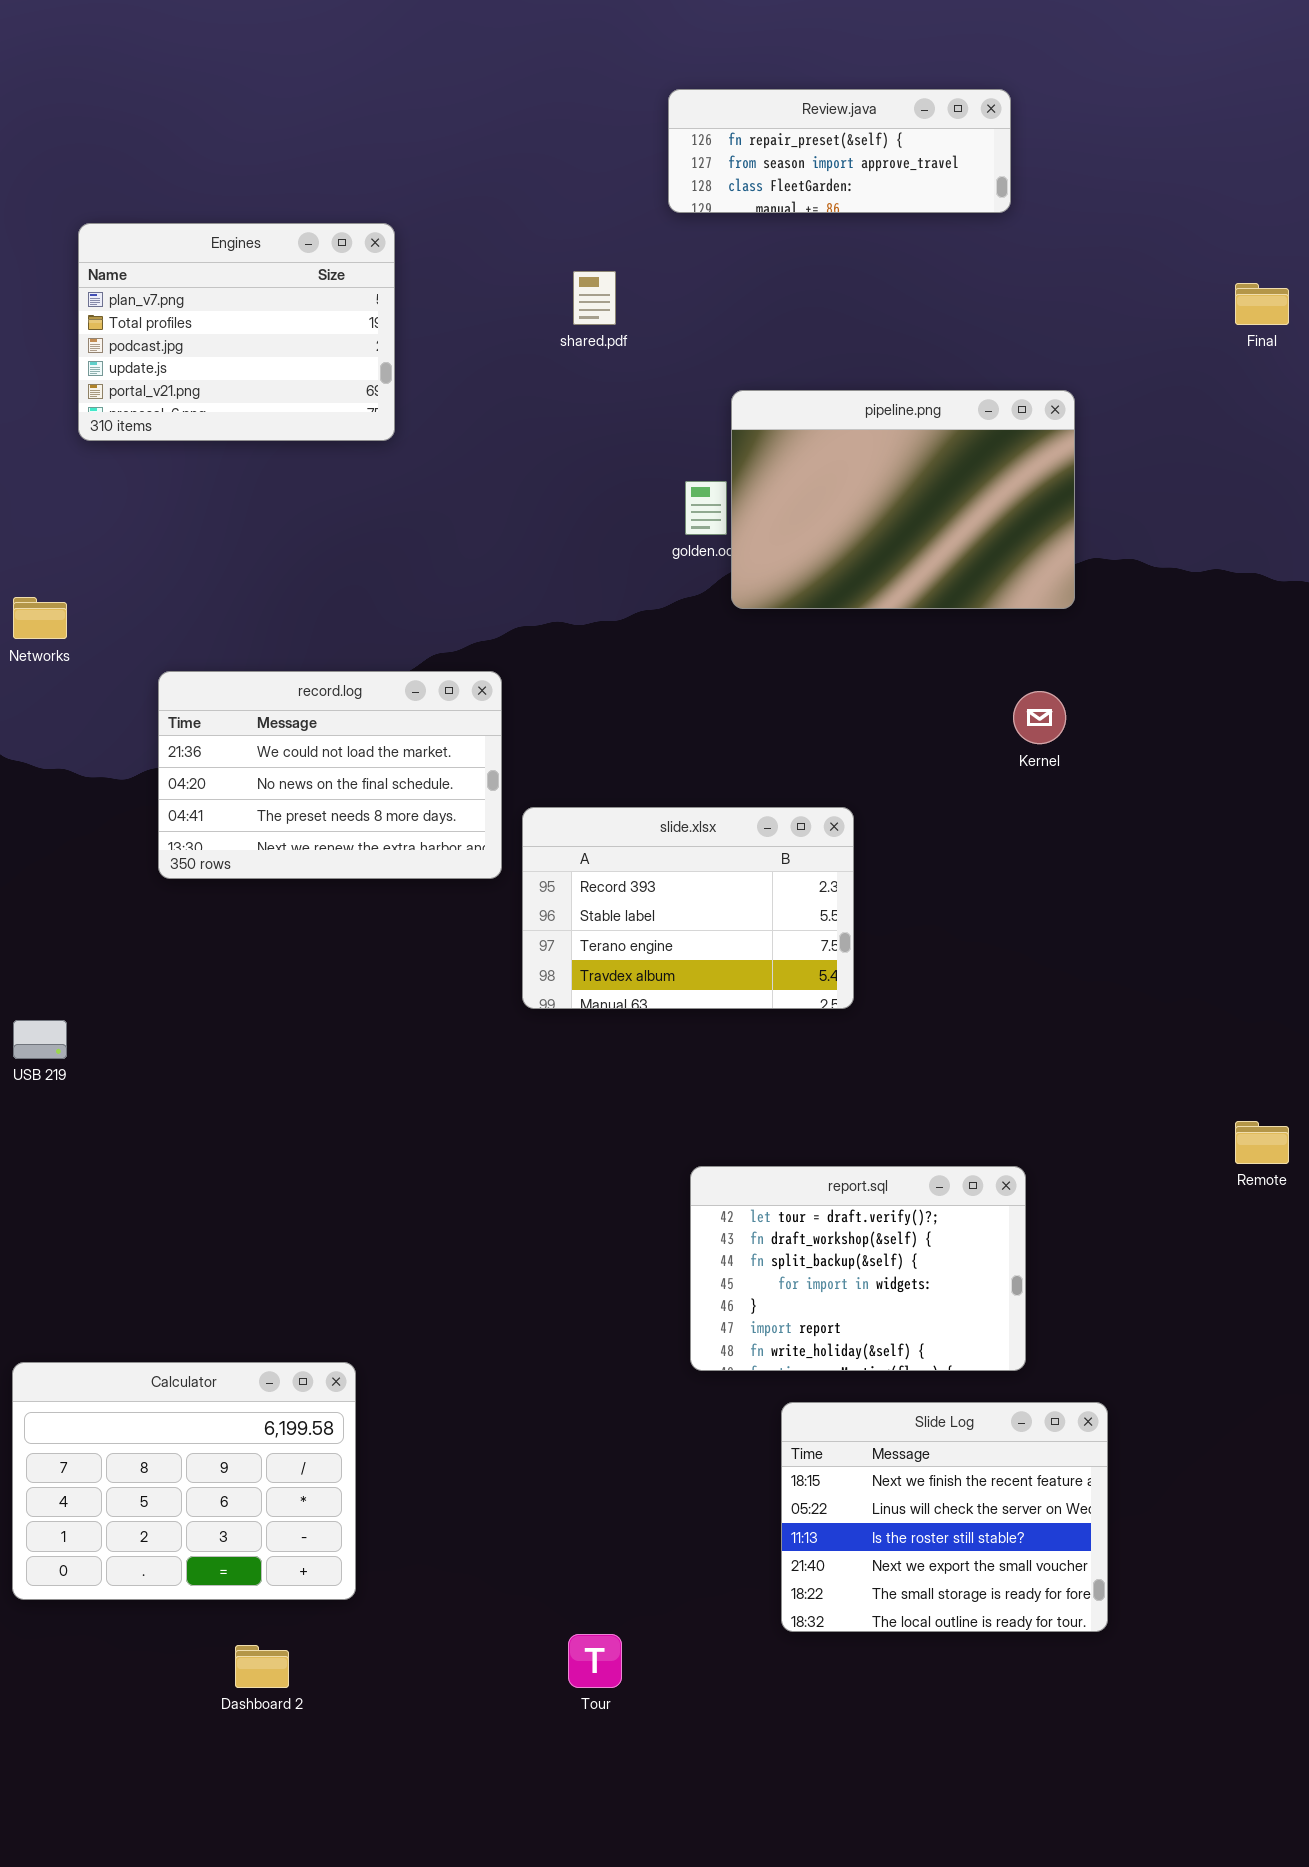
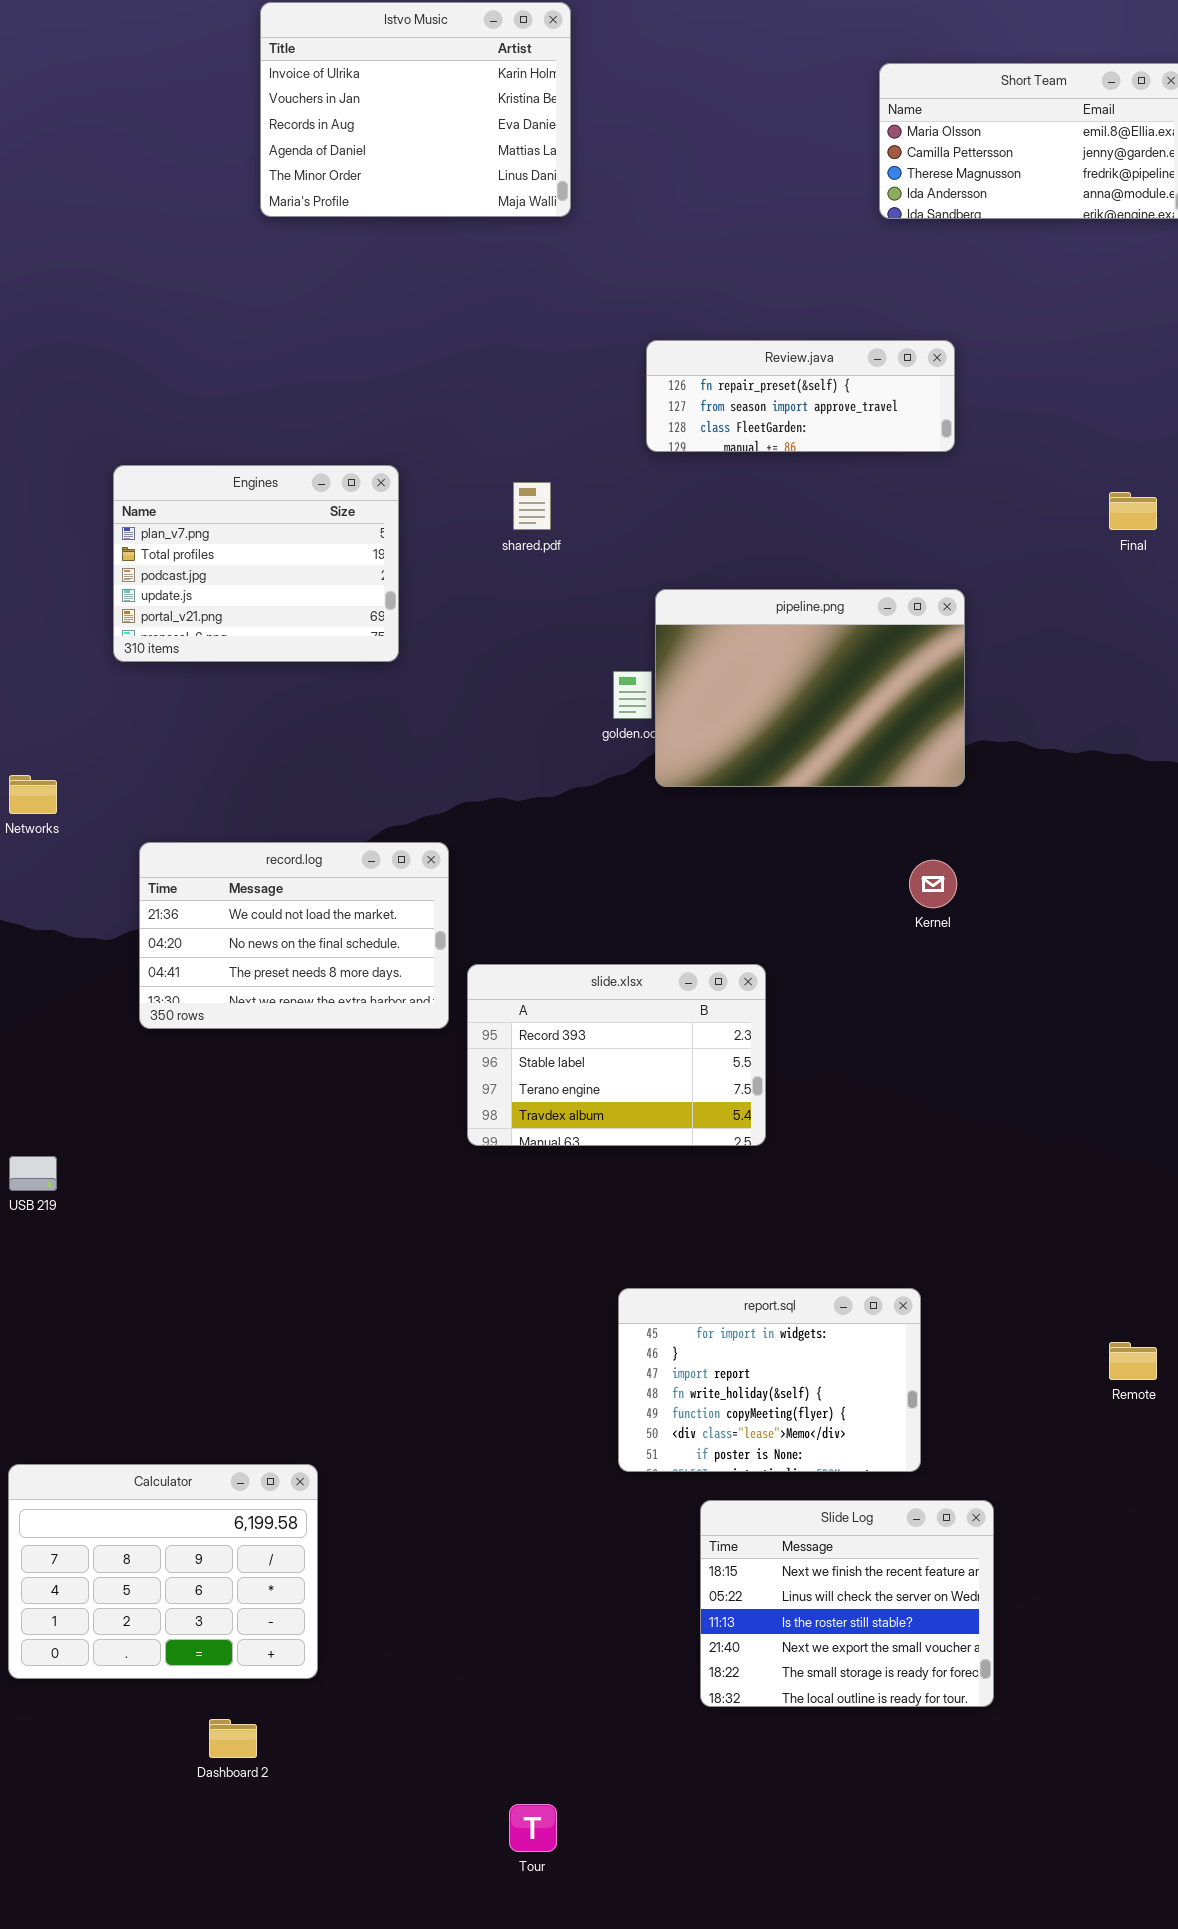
Review.java: [668,89,1011,213] -> [646,340,955,452], moved
Engines: [78,223,395,441] -> [113,465,399,662], moved
Remote: [1235,1121,1289,1164] -> [1109,1342,1157,1380], moved
report.sql: [690,1166,1026,1371] -> [618,1288,921,1472], scrolled down 3 rows
Tour: [568,1634,622,1688] -> [509,1804,557,1852], moved

